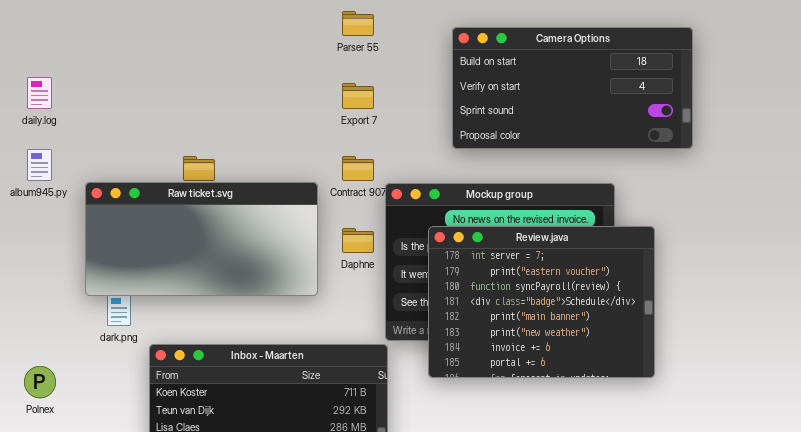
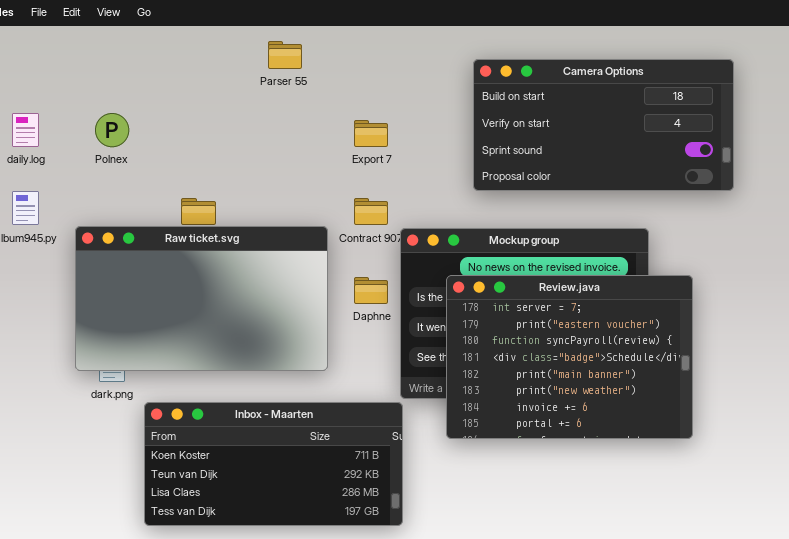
Parser 55: [342,11,374,36] -> [268,41,302,69], moved
Raw ticket.svg: [85,182,318,296] -> [75,226,328,371], resized
Polnex: [24,366,56,398] -> [95,113,129,147], moved

